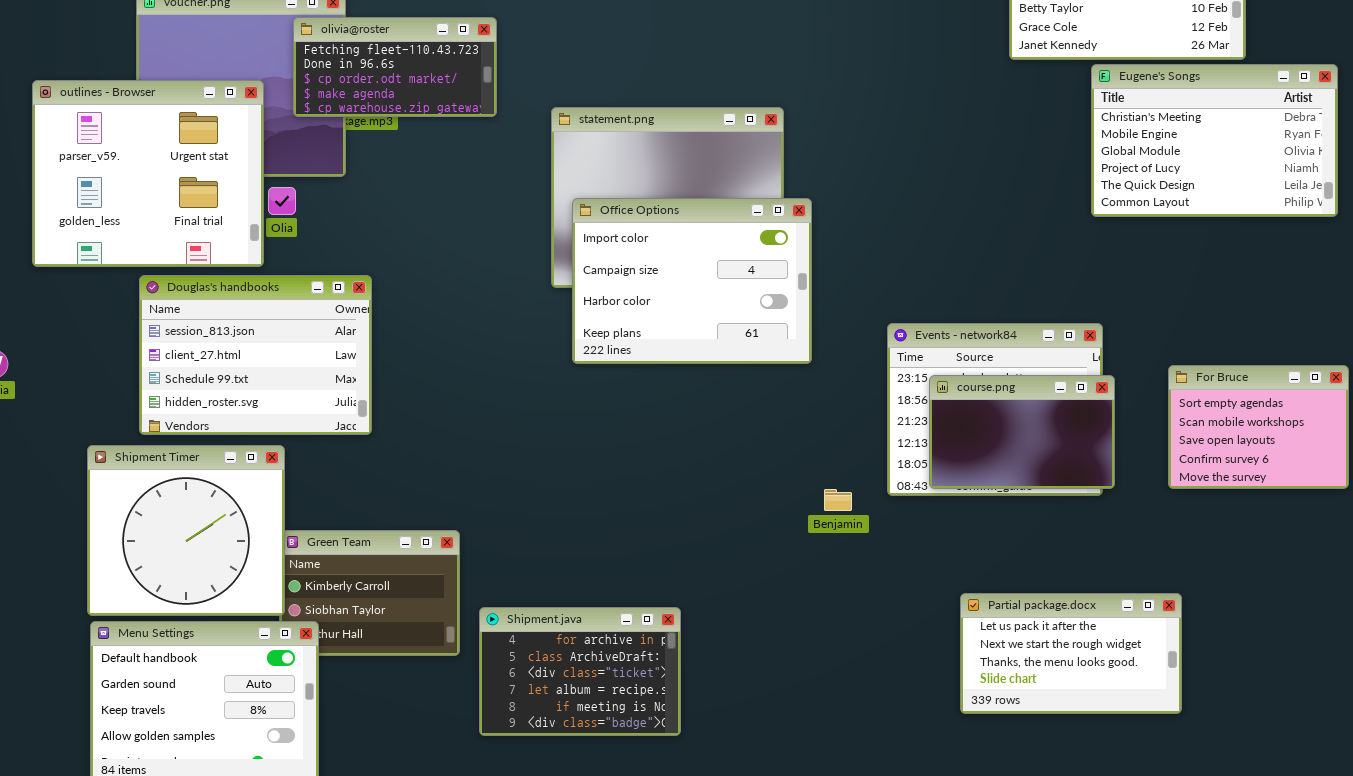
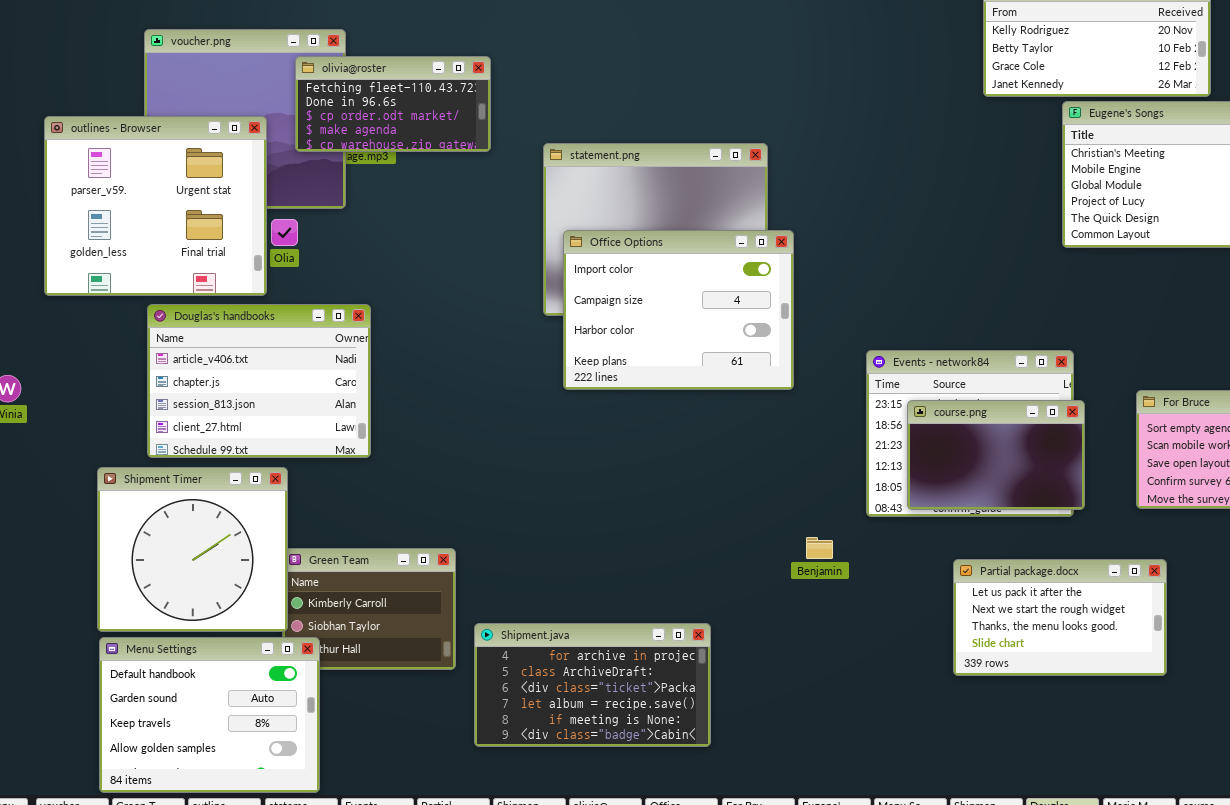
Douglas's handbooks: [139,275,372,435] -> [147,304,371,458], scrolled up 2 rows
Benjamin: [824,489,852,511] -> [806,537,833,559], moved
Partial package.docx: [960,593,1182,714] -> [953,559,1167,676], moved
Shipment.java: [479,607,681,736] -> [474,623,711,747], resized

